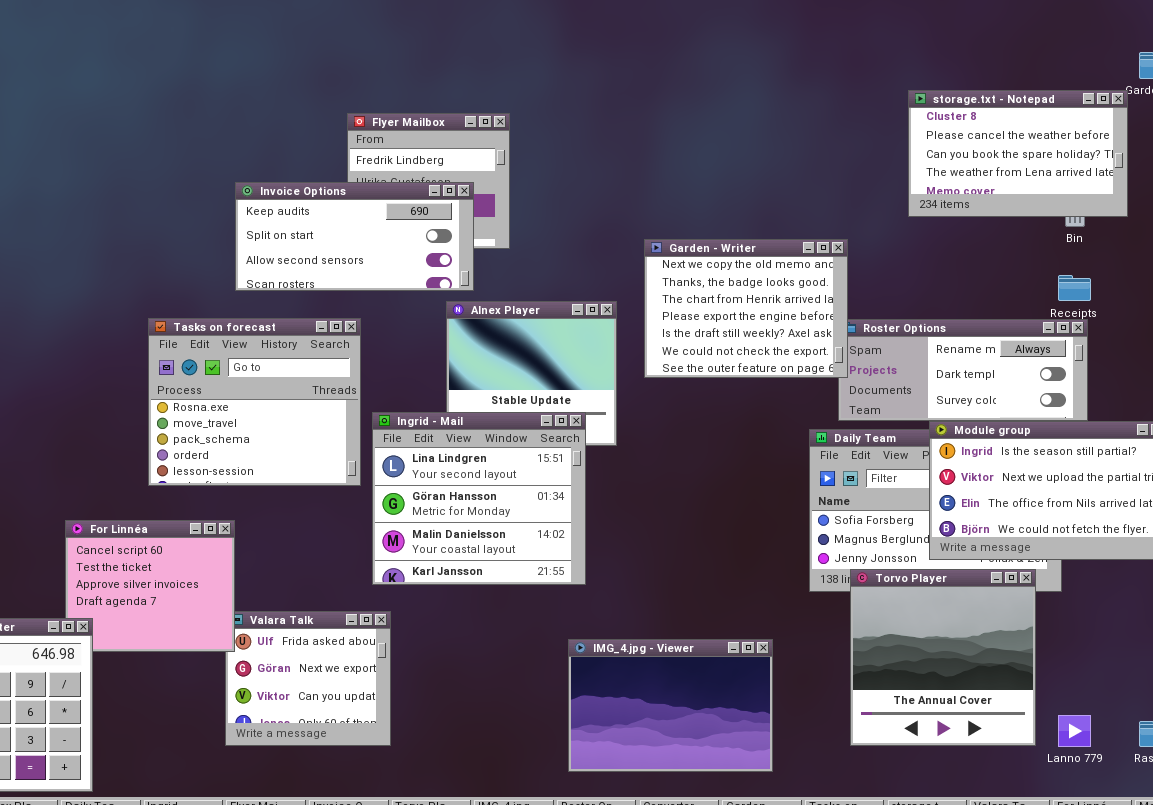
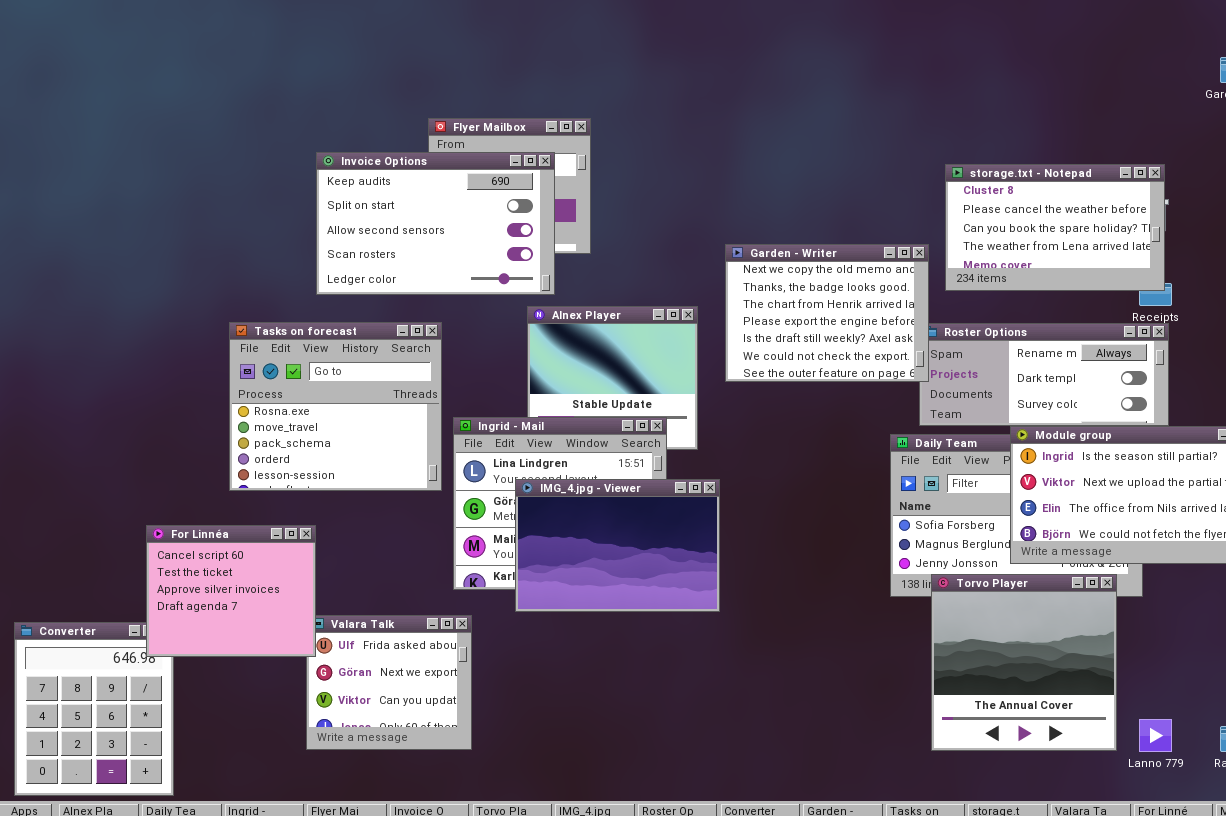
storage.txt - Notepad: [908,90,1128,217] -> [945,164,1165,291], moved
Invoice Options: [235,182,474,291] -> [316,152,555,295], resized
For Linnéa: [65,520,235,652] -> [146,525,316,657], raised
IMG_4.jpg - Viewer: [568,639,773,772] -> [515,479,720,612], moved

